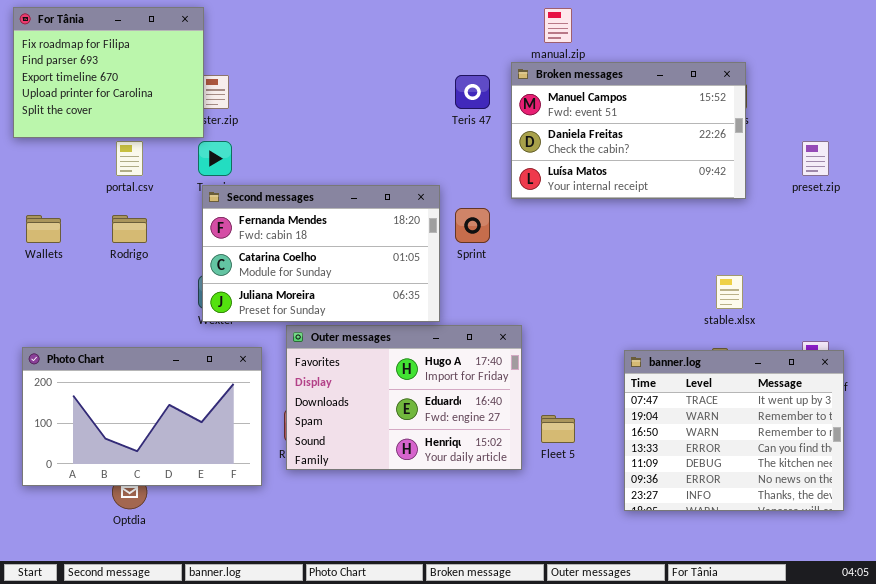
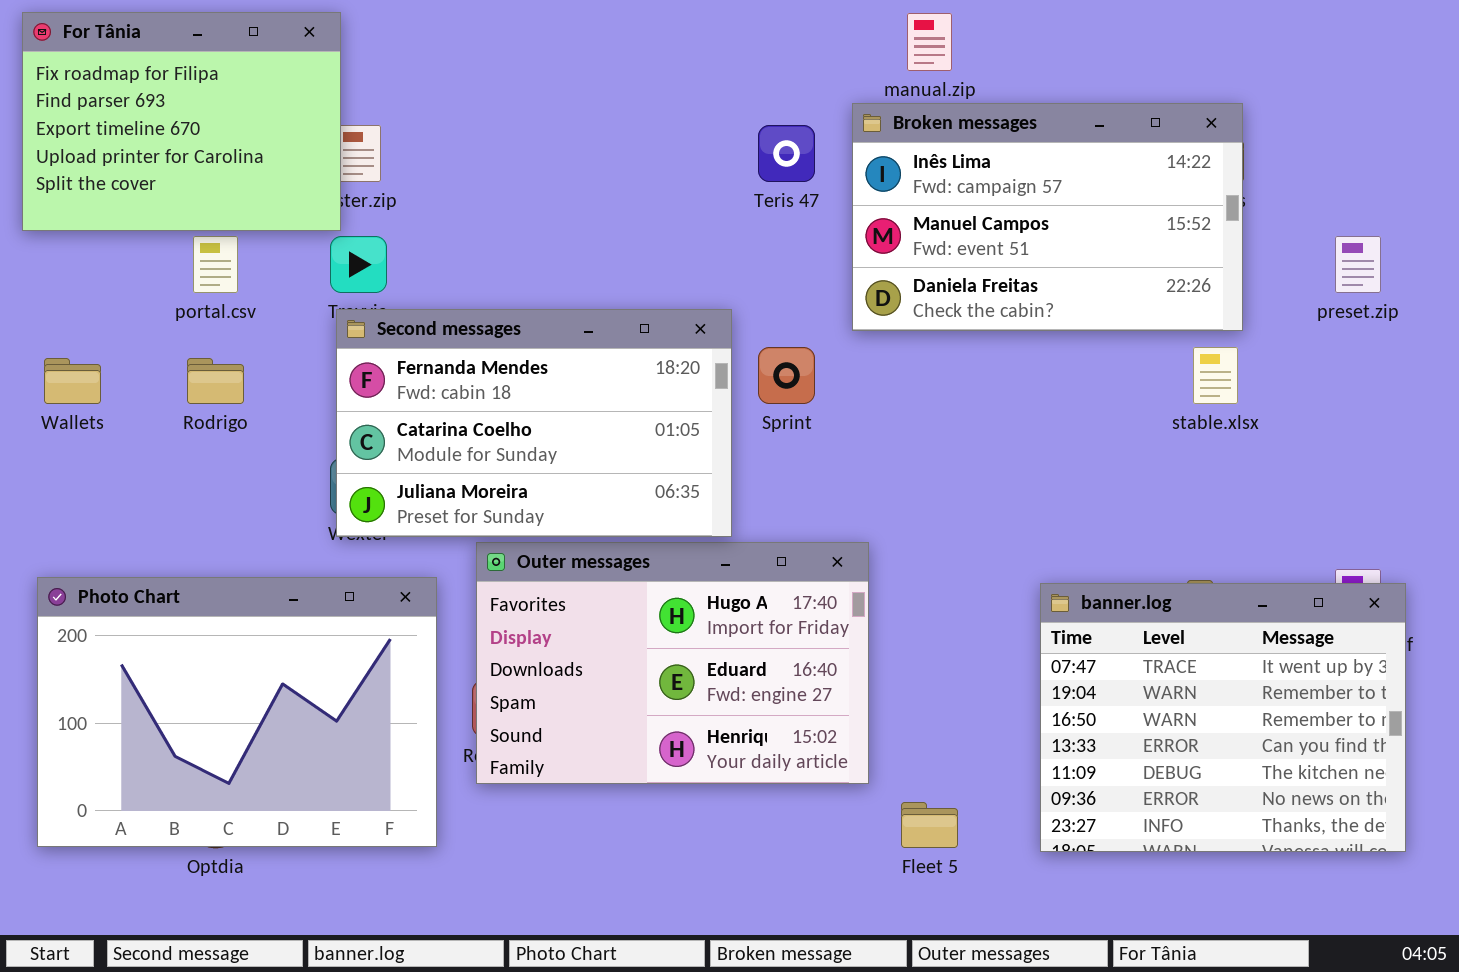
Broken messages: [511,62,746,199] -> [852,103,1243,331], scrolled up 1 row
stable.xlsx: [716,275,743,309] -> [1193,347,1238,404], moved
Photo Chart: [22,347,262,486] -> [37,577,437,847], resized
Fleet 5: [541,415,575,443] -> [901,802,958,848], moved

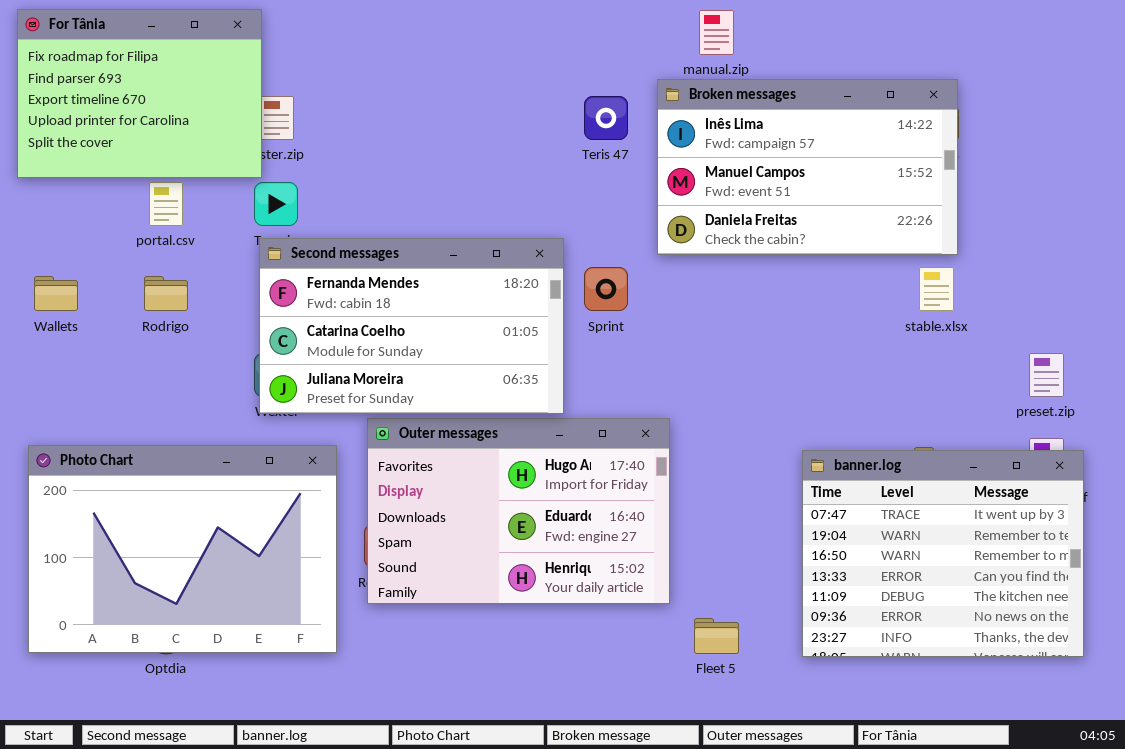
preset.zip: [1335,236,1381,293] -> [1029,353,1064,397], moved

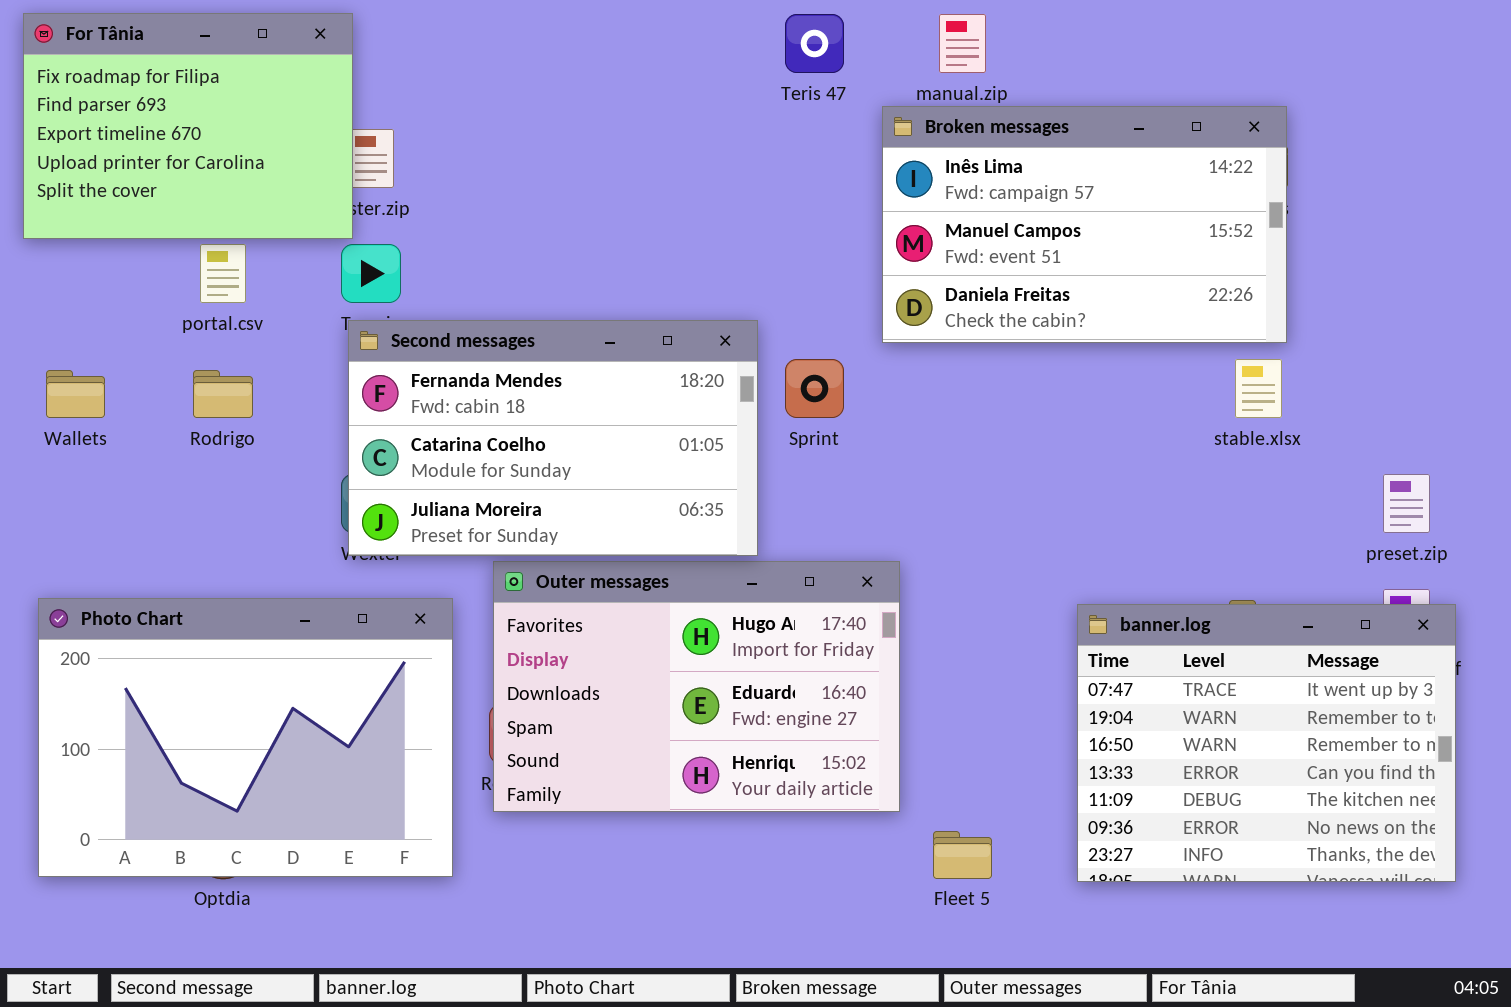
Teris 47: [584,96,628,140] -> [785,14,844,73], moved

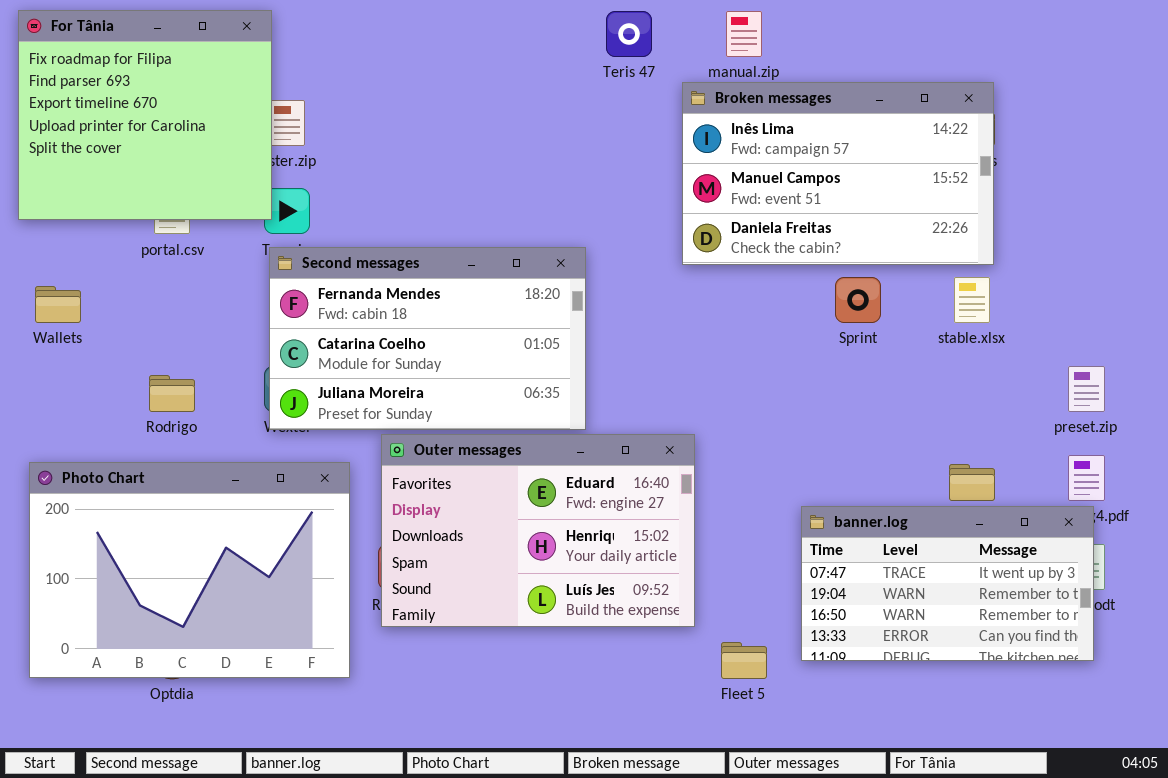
For Tânia: [23,13,353,239] -> [18,10,272,220], resized
Sprint: [785,359,844,418] -> [835,277,881,323], moved
Rodrigo: [193,370,253,418] -> [149,375,195,412], moved
Outer messages: [493,561,900,812] -> [381,434,695,627], scrolled down 1 row
banner.log: [1077,604,1456,882] -> [801,506,1094,661], moved, resized

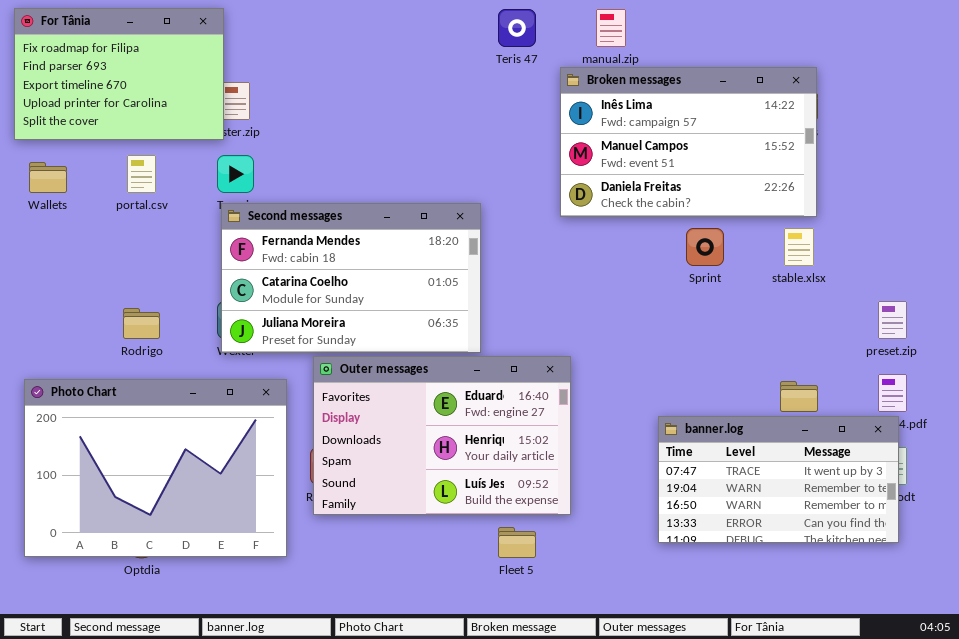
For Tânia: [18,10,272,220] -> [14,8,224,140], resized
Wallets: [35,286,81,323] -> [29,162,67,193], moved
Fleet 5: [721,642,767,679] -> [498,527,536,558], moved

